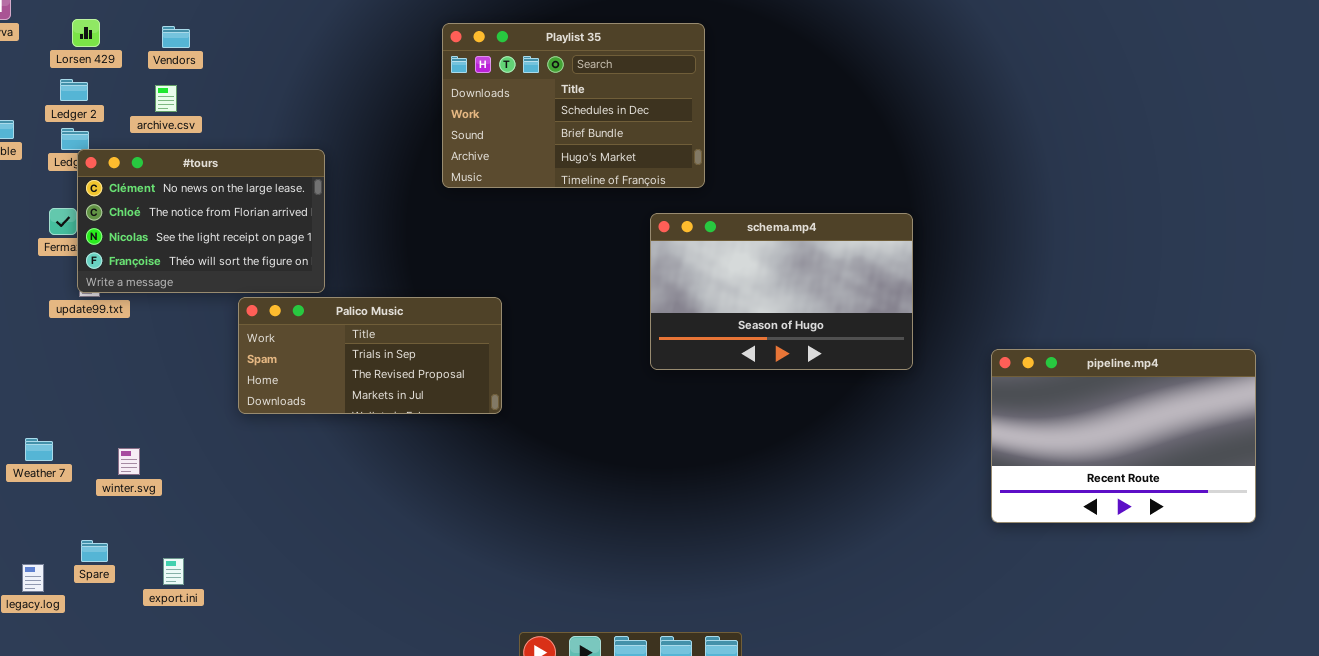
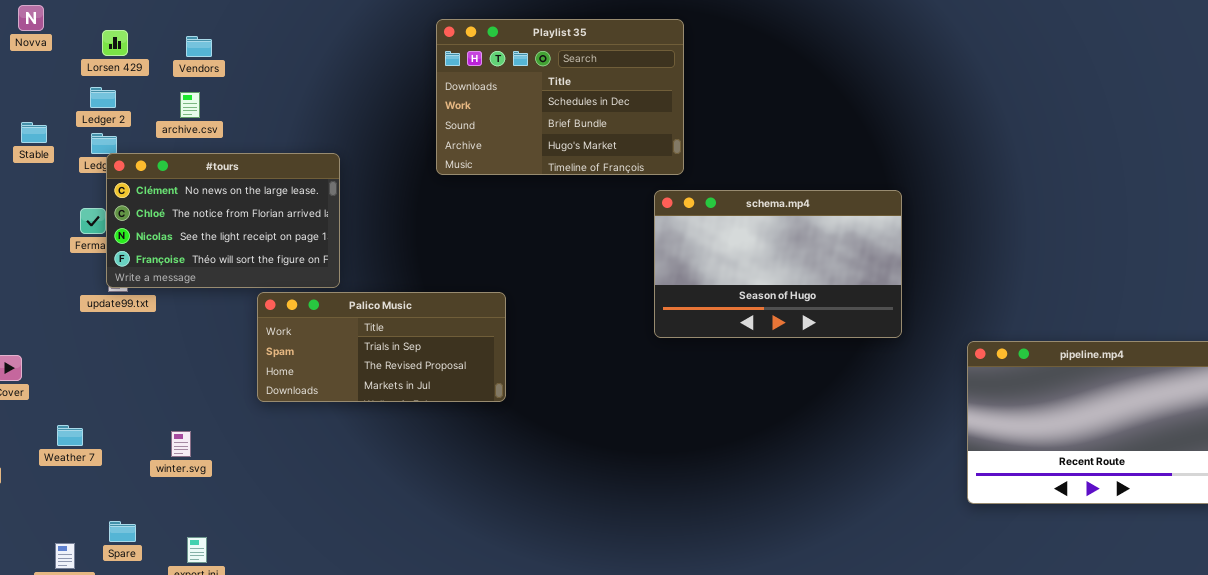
Playlist 35: [442,23,705,188] -> [436,19,684,175], moved
schema.mp4: [650,213,913,370] -> [654,190,902,338], moved
winter.svg: [118,448,140,475] -> [171,431,191,457], moved

